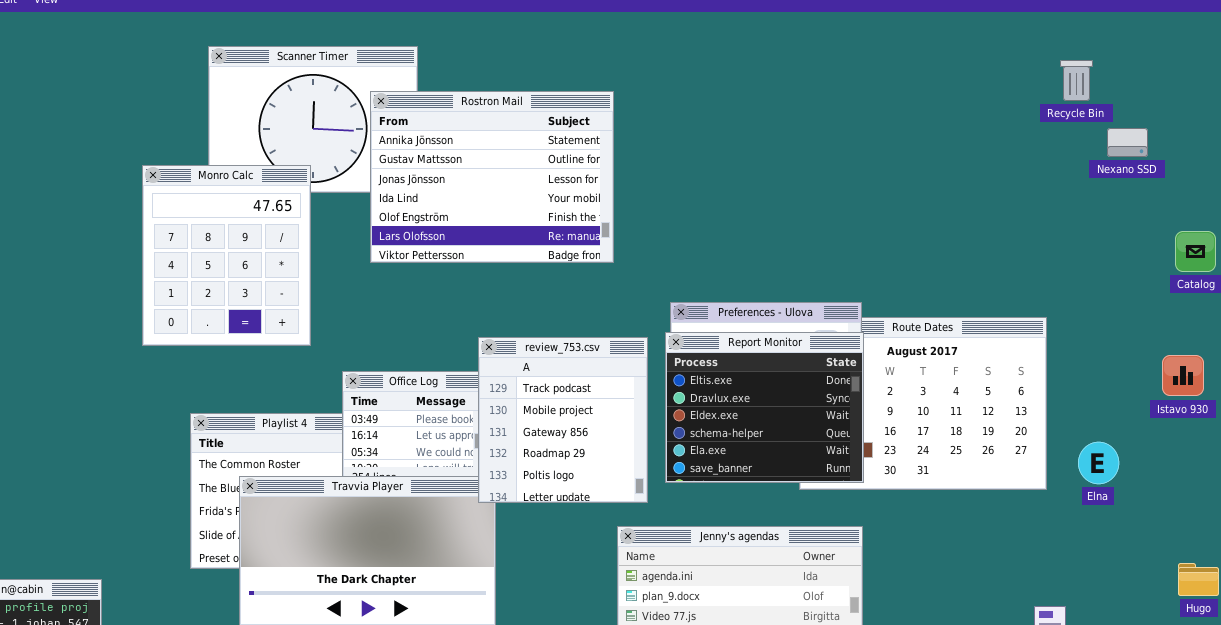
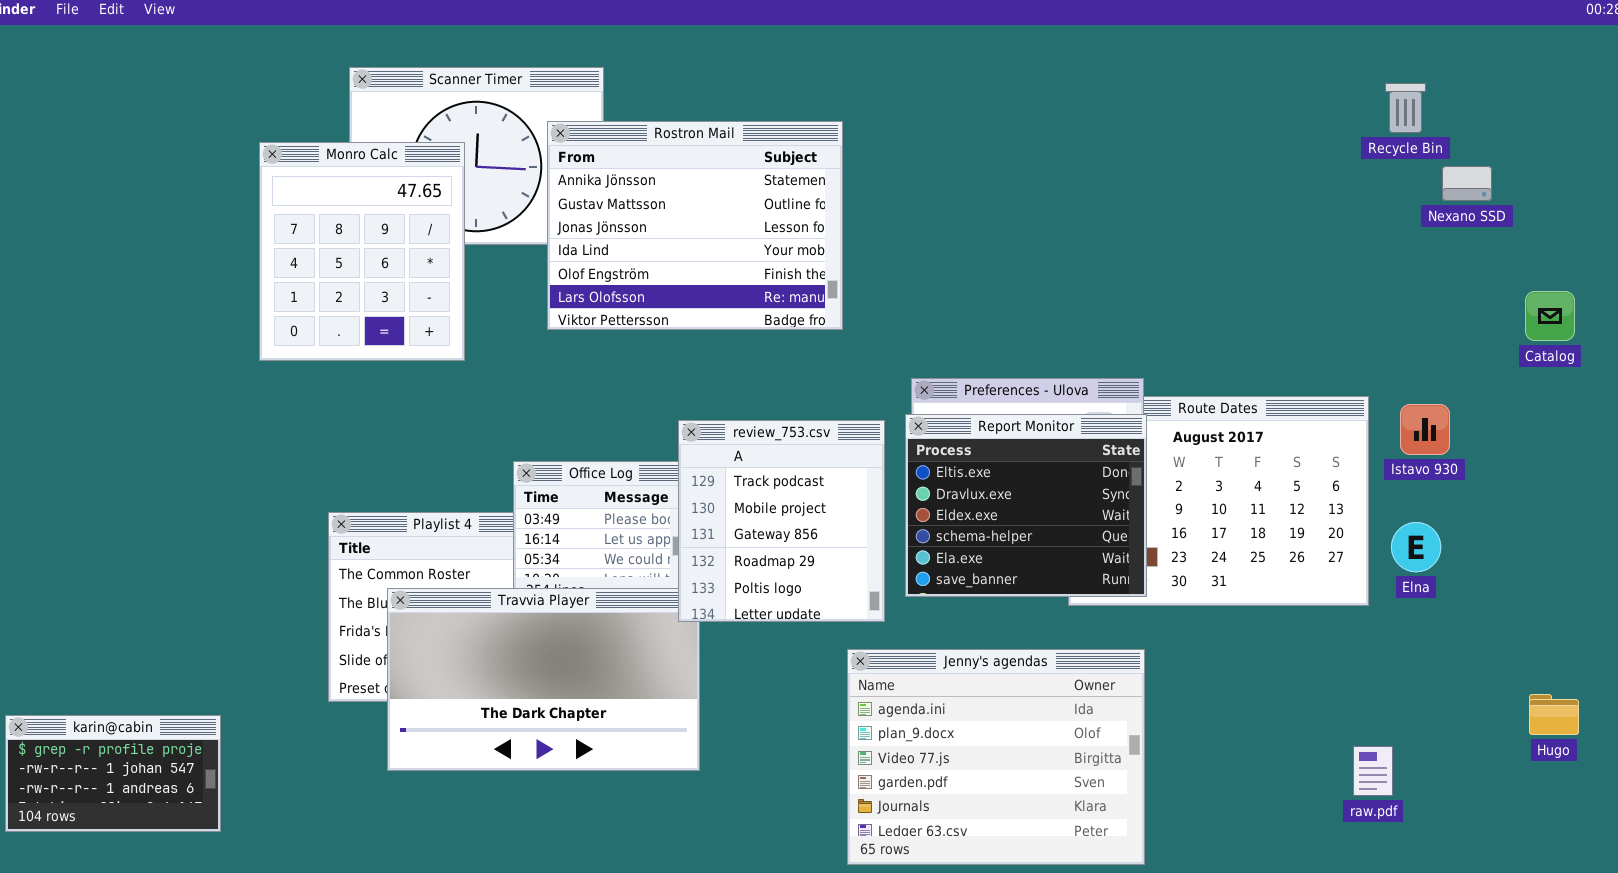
Monro Calc: [142,165,311,346] -> [259,142,465,361], moved
Istavo 930: [1162,355,1204,396] -> [1400,404,1450,455], moved
Elna: [1078,442,1119,484] -> [1391,522,1441,572], moved

